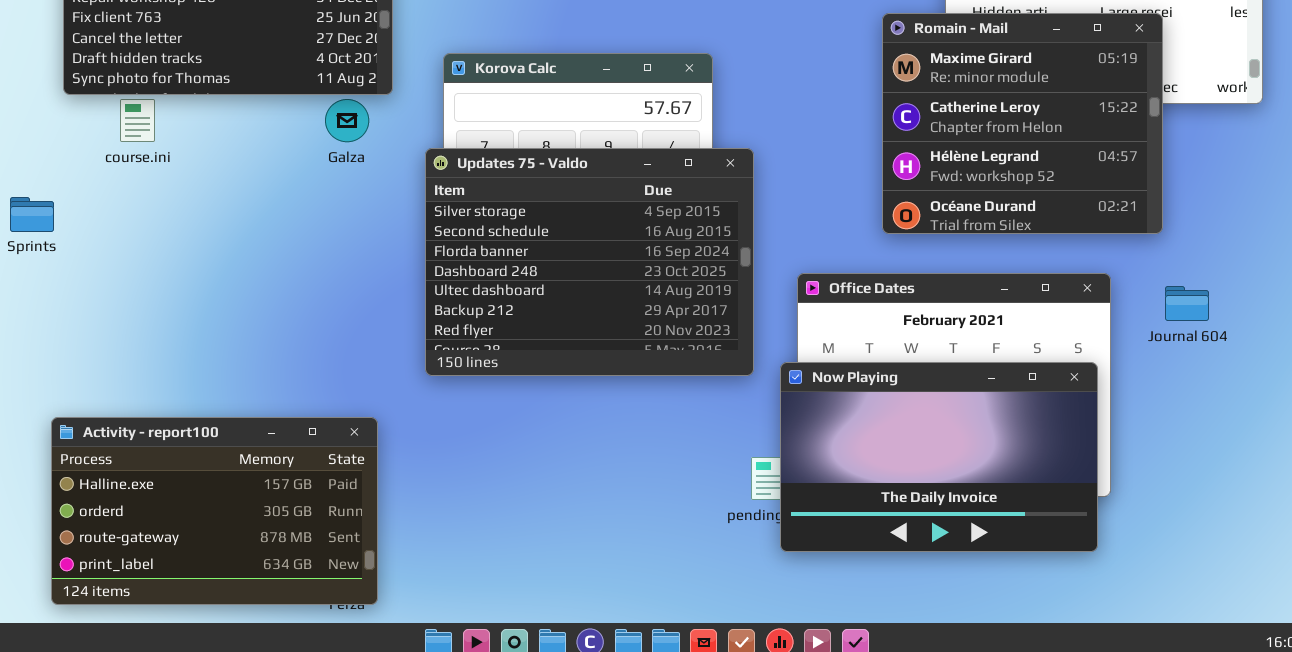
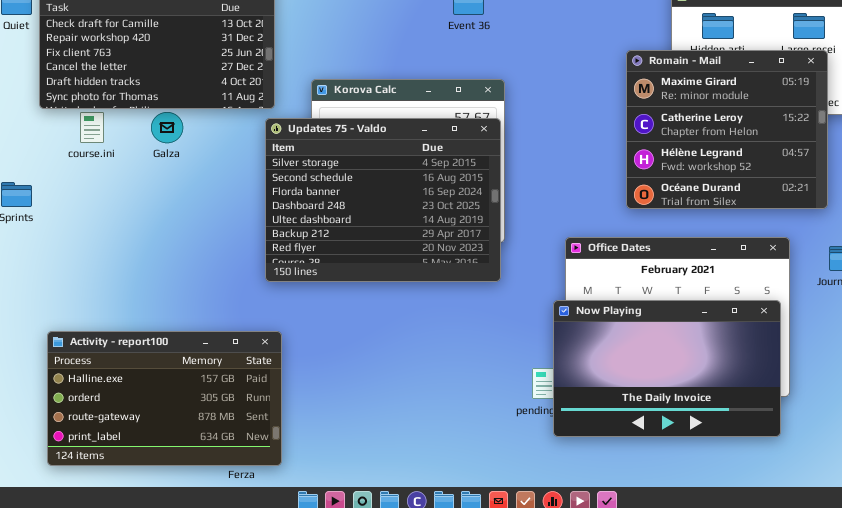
Galza: [325,99,369,142] -> [151,112,183,143], moved
Updates 75 - Valdo: [425,148,754,376] -> [265,118,501,282], moved
Activity - report100: [51,417,378,605] -> [47,331,282,466], moved

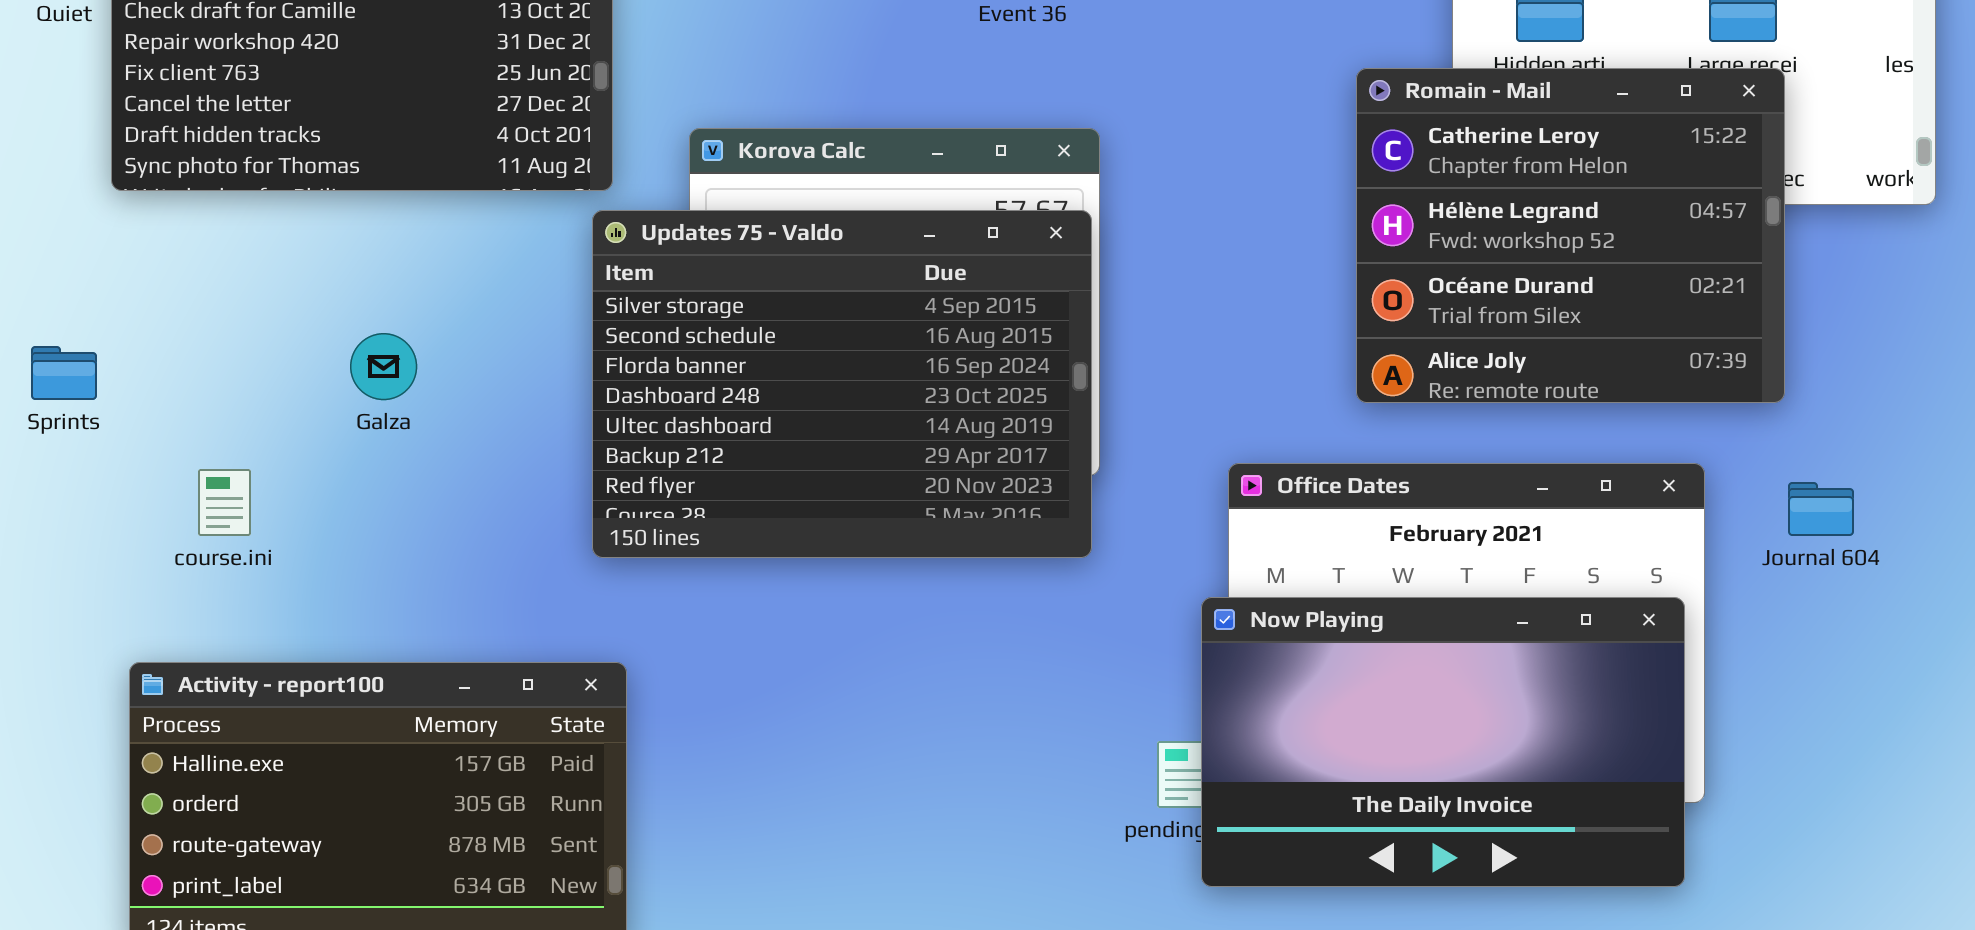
Romain - Mail: [626,50,828,209] -> [1356,68,1785,403], scrolled down 1 row
course.ini: [80,112,104,143] -> [198,469,251,536], moved
Galza: [151,112,183,143] -> [350,333,417,400], moved

